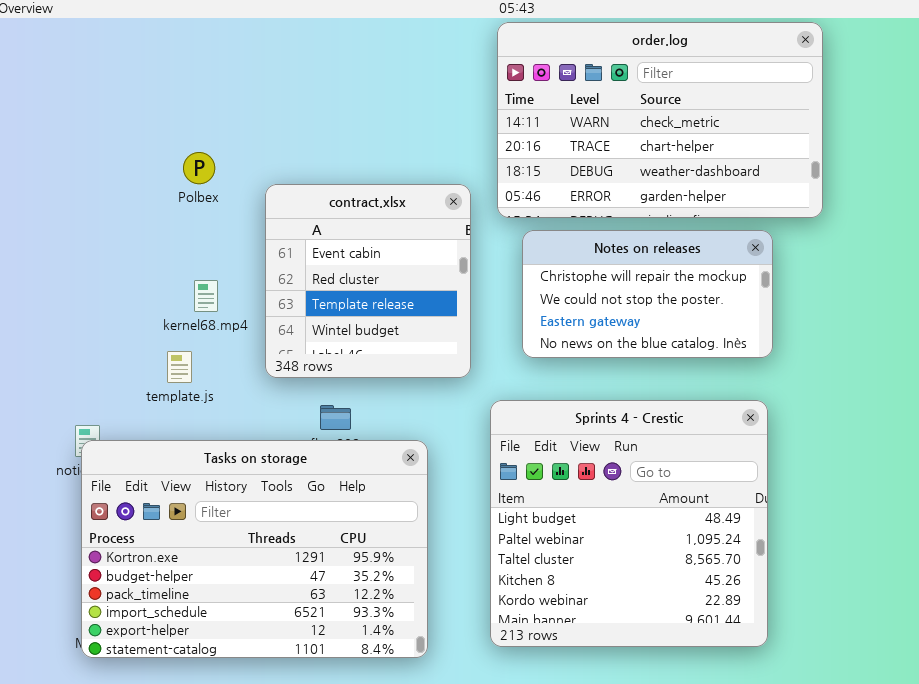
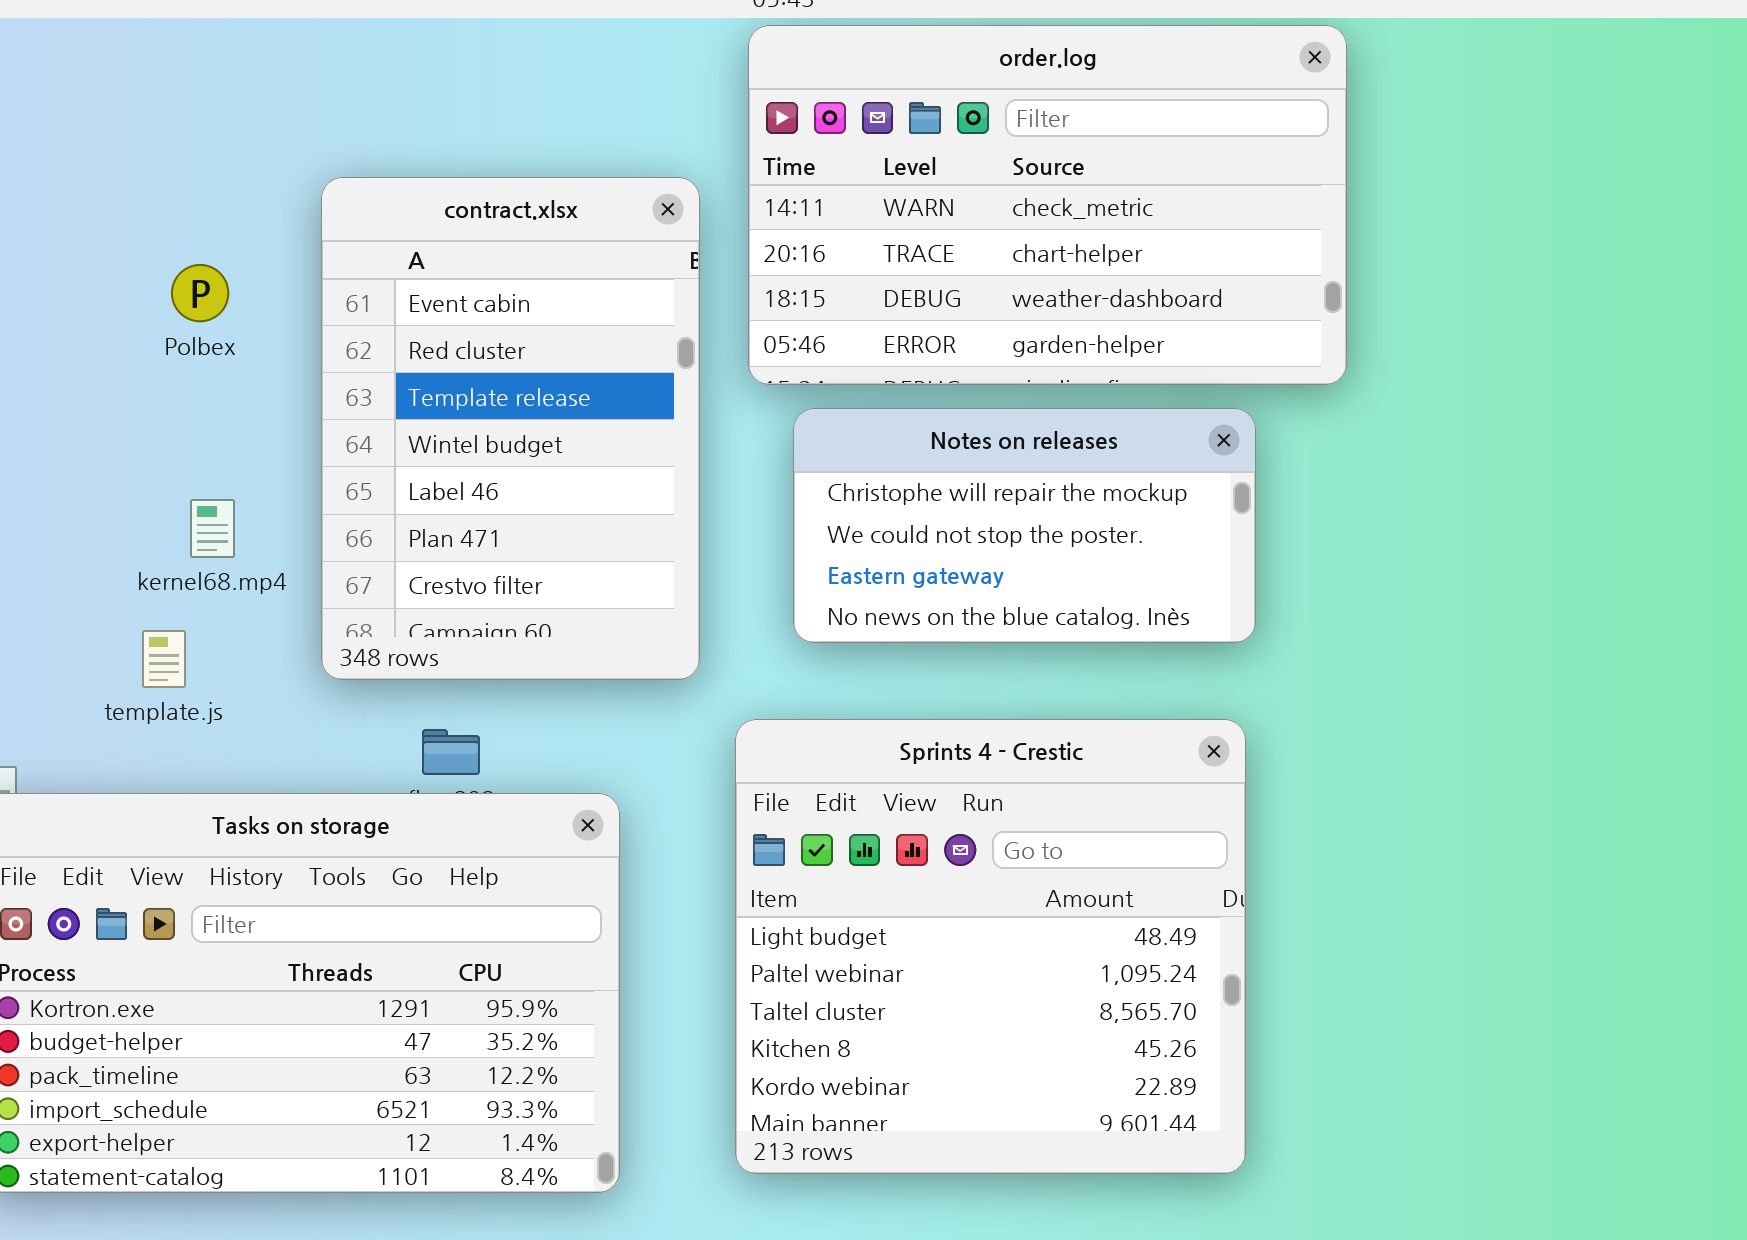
contract.xlsx: [265,184,471,378] -> [321,177,700,680], resized

